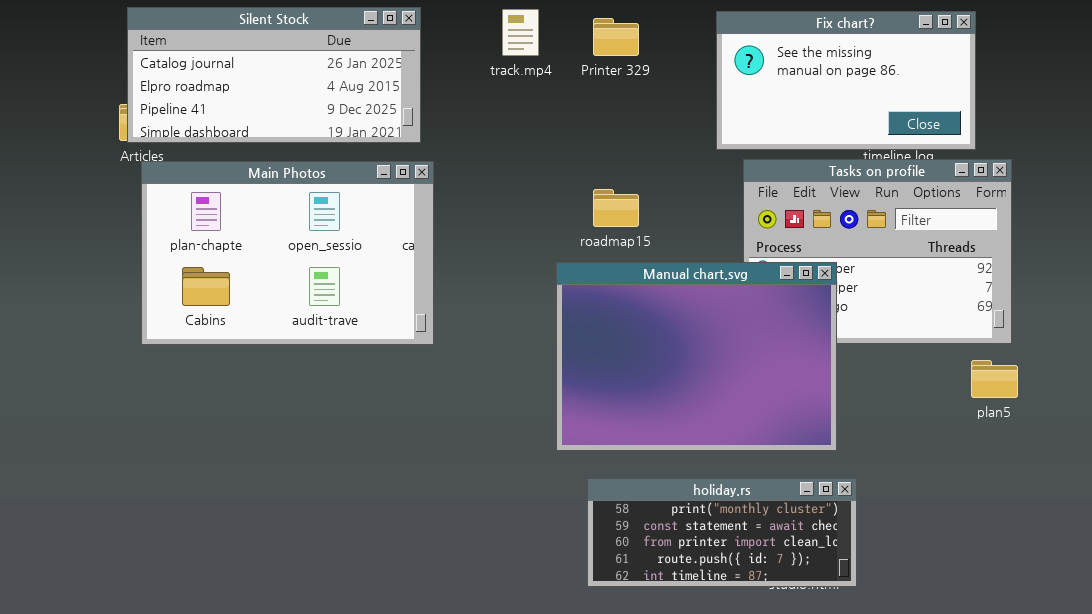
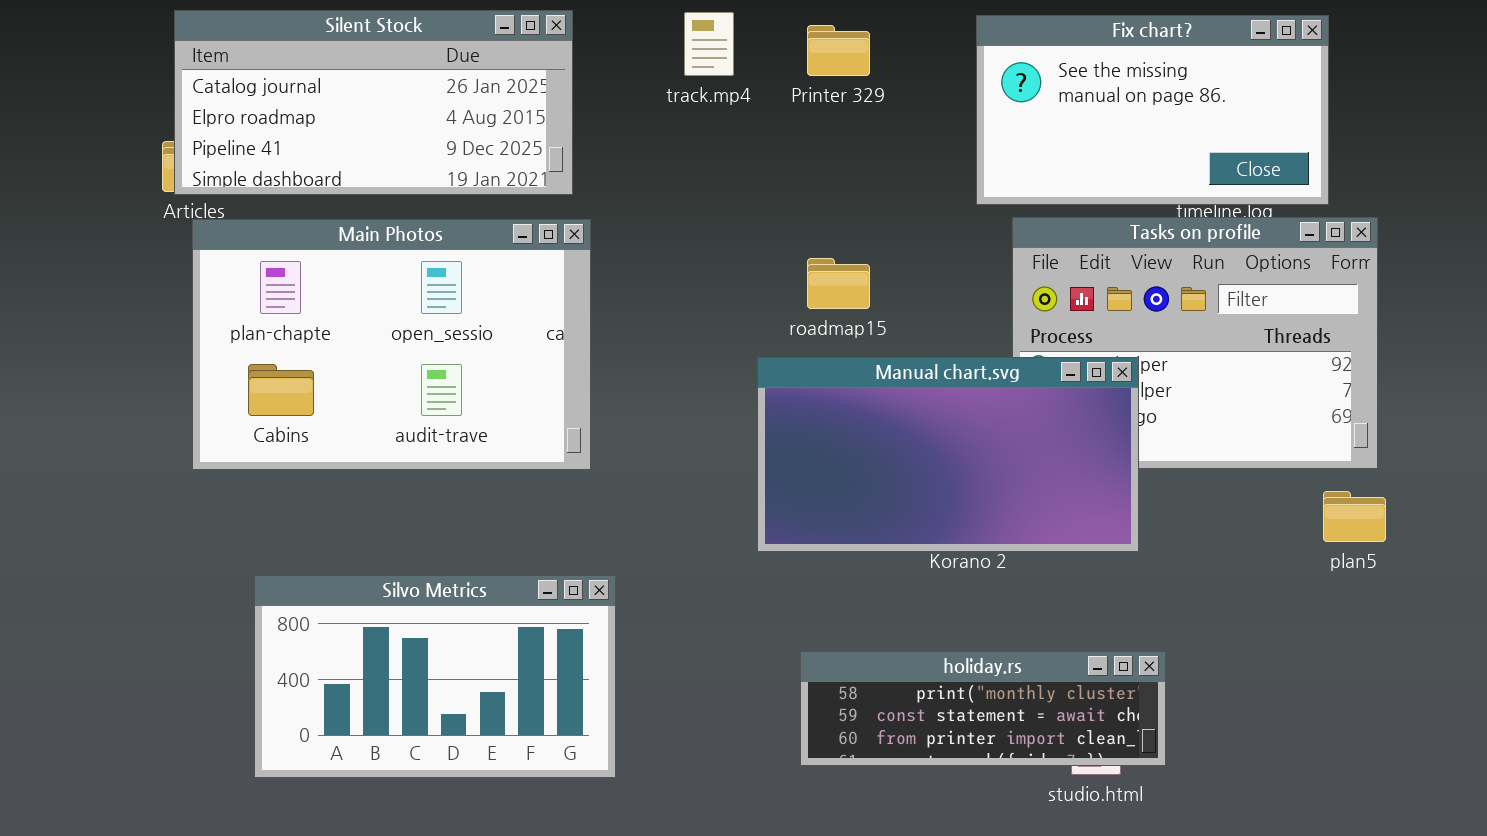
Manual chart.svg: [556,262,837,451] -> [757,357,1139,552], resized
Silvo Metrics: none -> [254,575,616,778], opened
holiday.rs: [587,478,857,587] -> [800,651,1166,766], resized

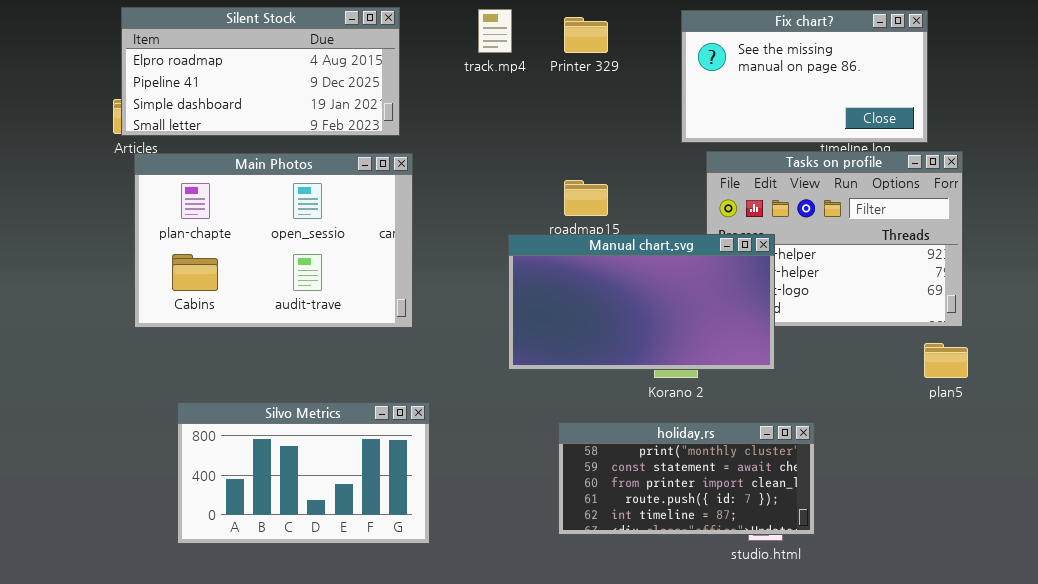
Silent Stock: [174,10,573,195] -> [121,7,400,136], scrolled down 1 row
Manual chart.svg: [757,357,1139,552] -> [508,234,775,370], moved
holiday.rs: [800,651,1166,766] -> [558,422,815,535], resized

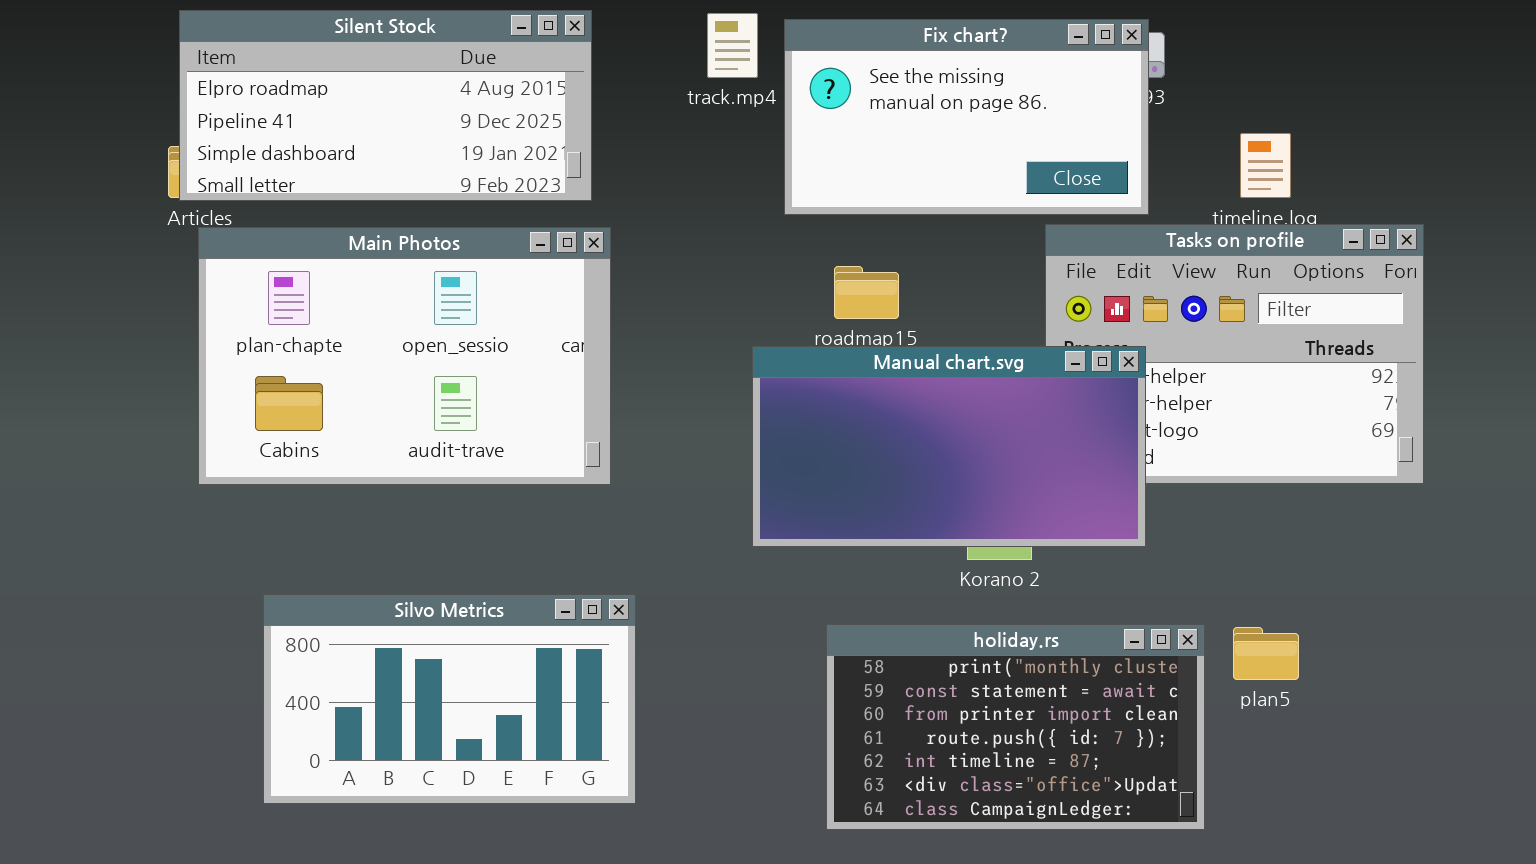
Fix chart?: [681,10,928,143] -> [784,19,1149,215], moved
plan5: [924,343,968,378] -> [1233,627,1299,680], moved
holiday.rs: [558,422,815,535] -> [826,624,1205,830], resized

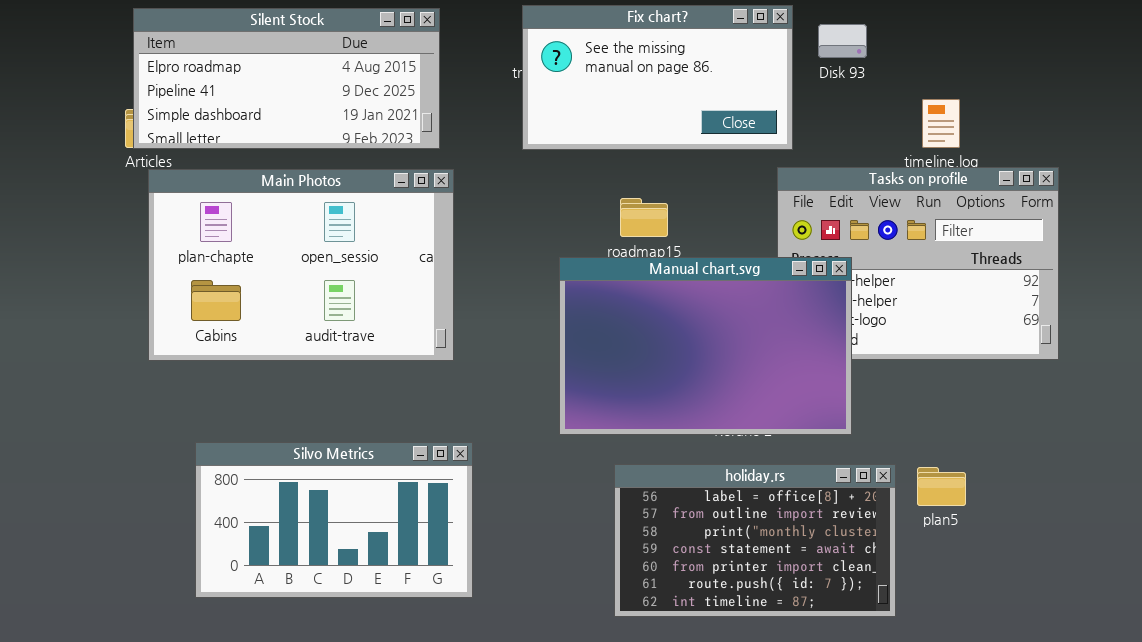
Fix chart?: [784,19,1149,215] -> [522,5,793,150], moved
Manual chart.svg: [752,346,1146,547] -> [559,257,852,435], resized
holiday.rs: [826,624,1205,830] -> [614,464,896,617], scrolled up 2 rows

